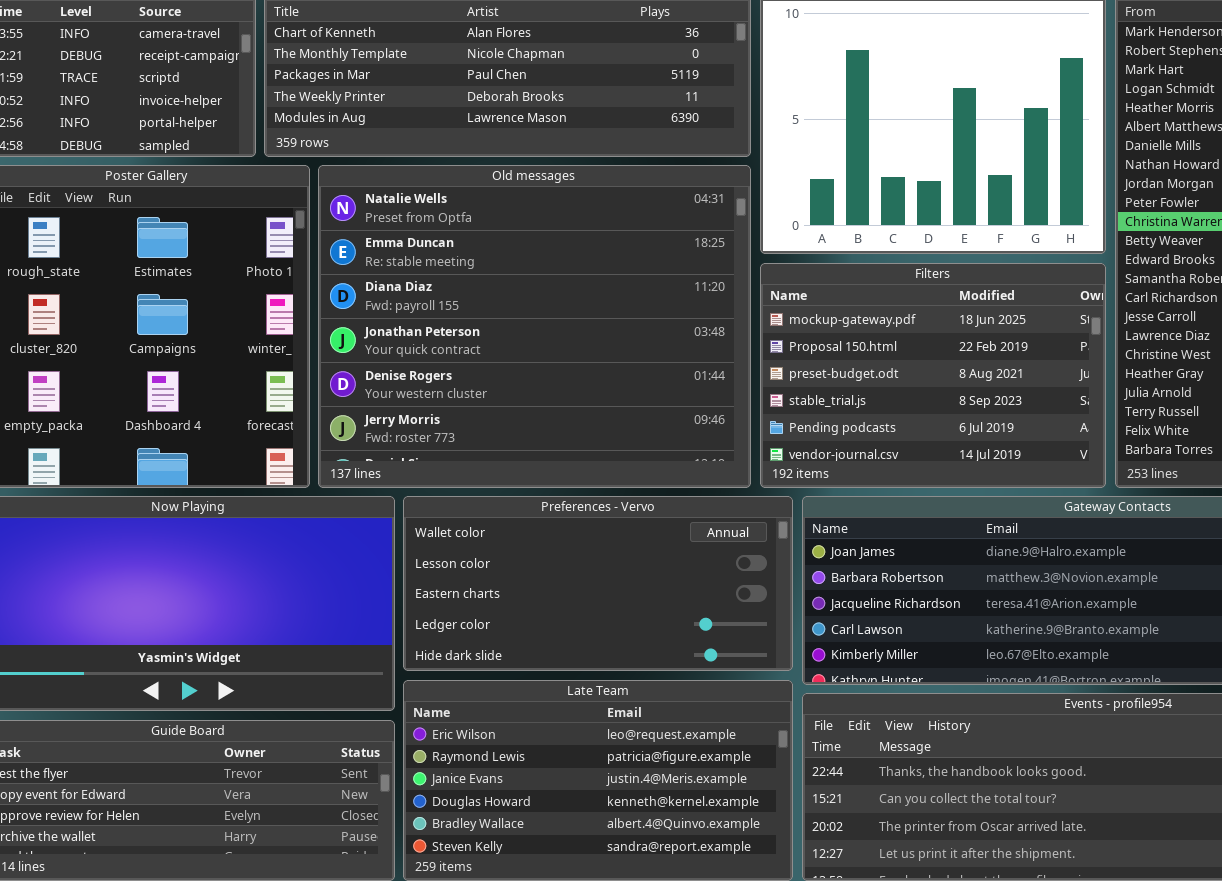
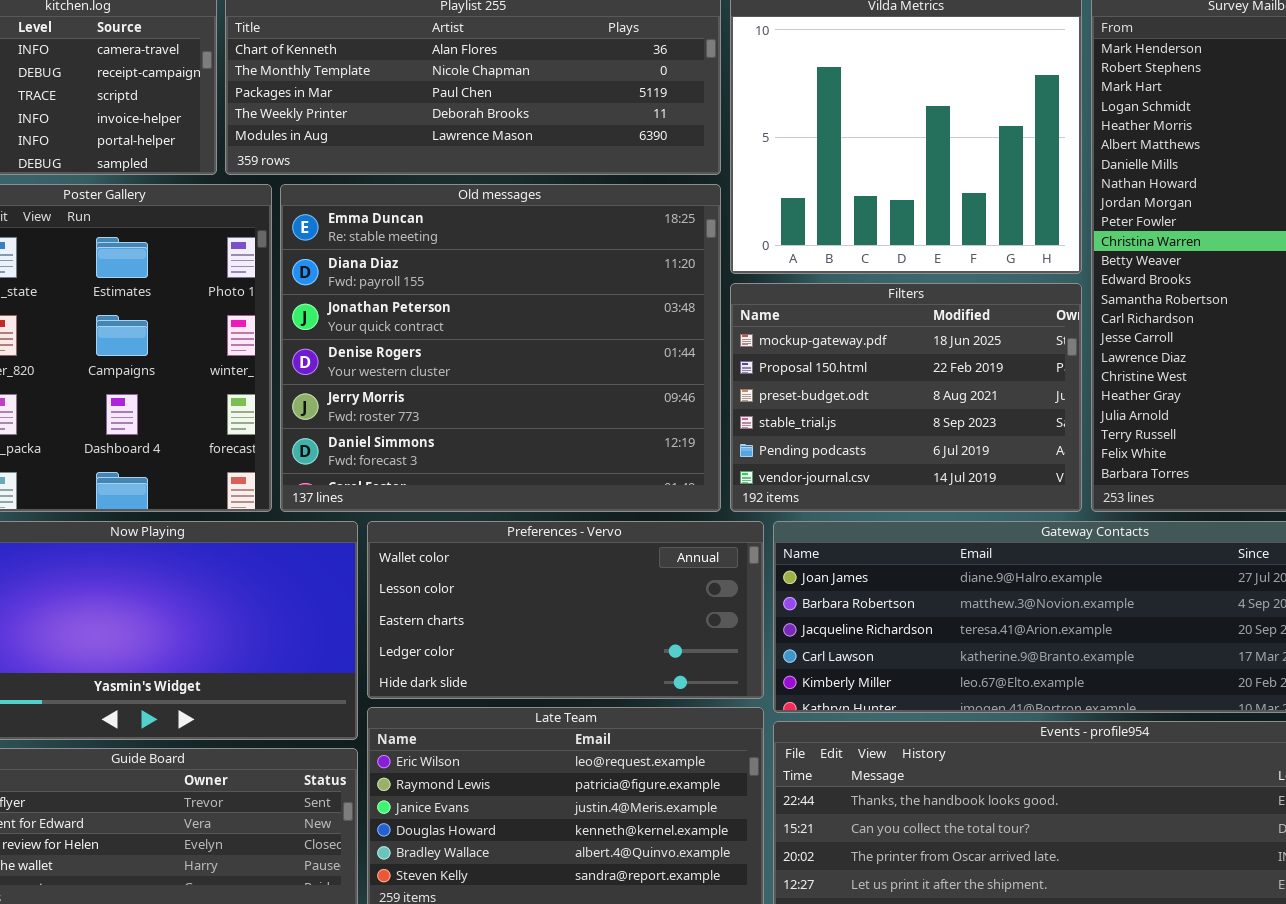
Old messages: [318,165,751,488] -> [280,184,721,512], scrolled down 1 row

